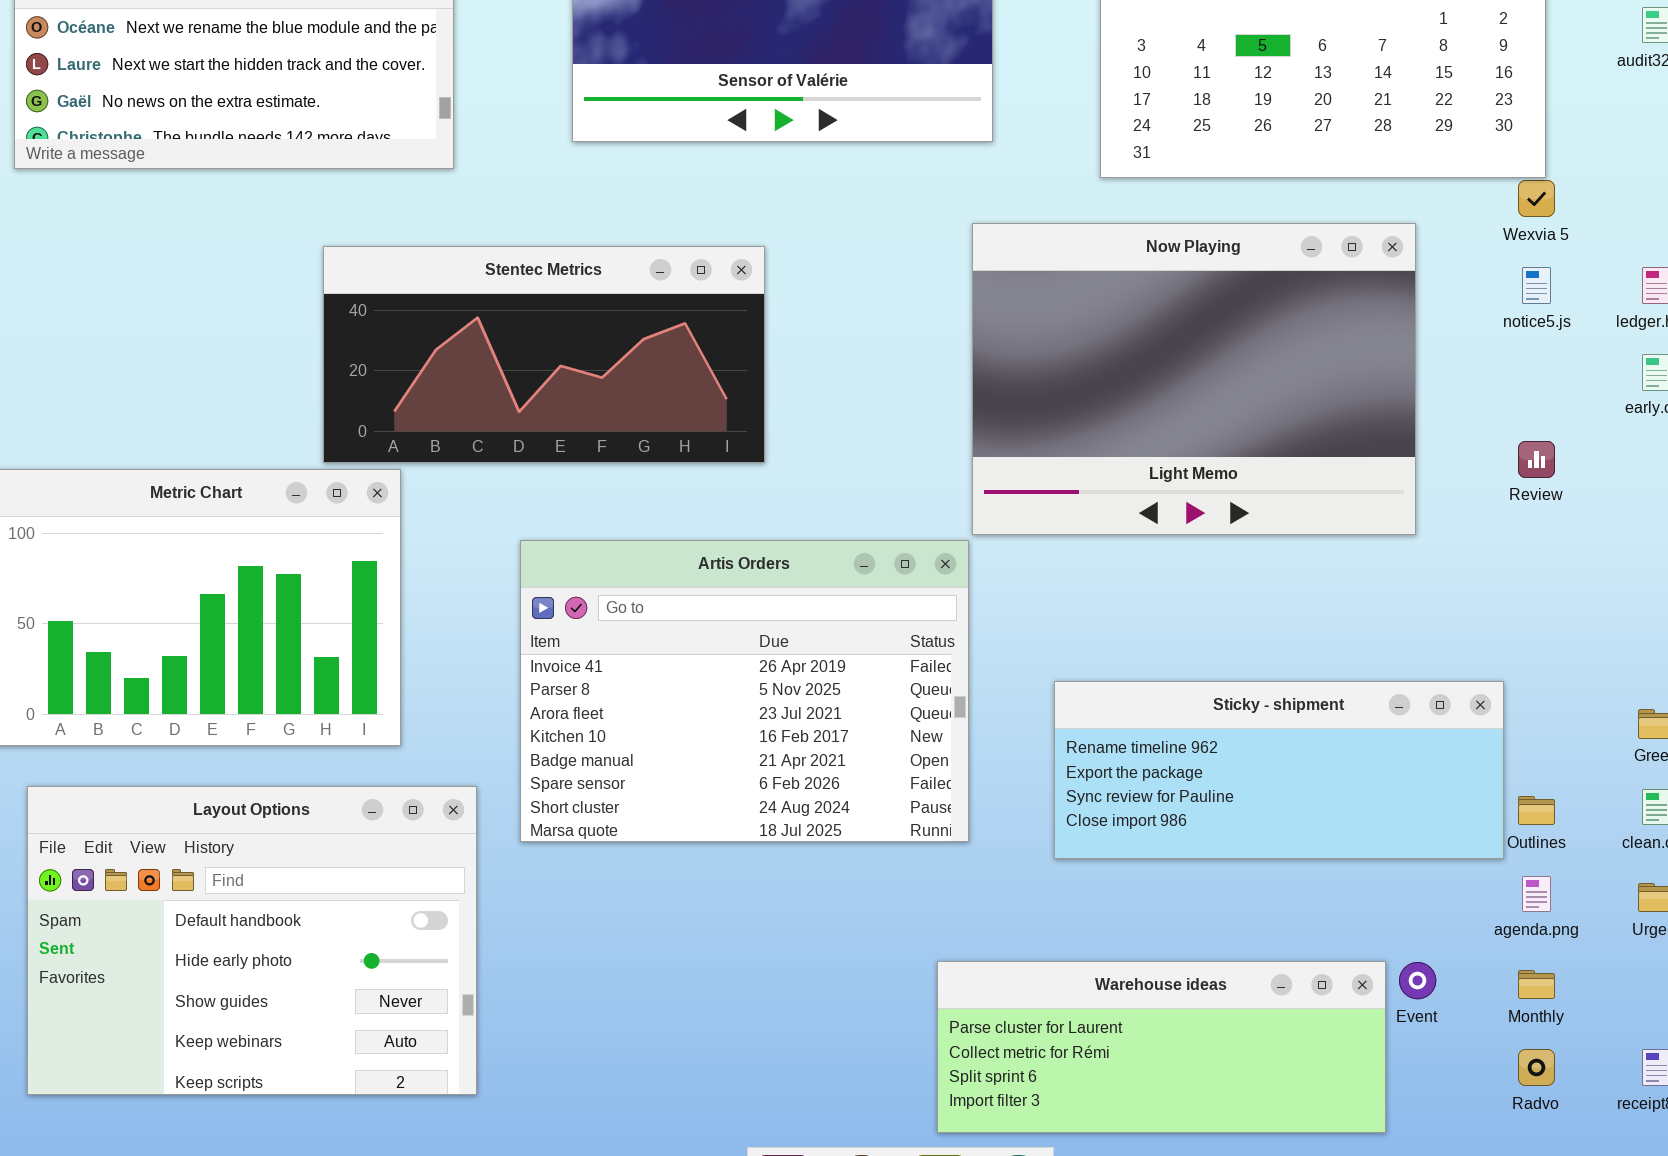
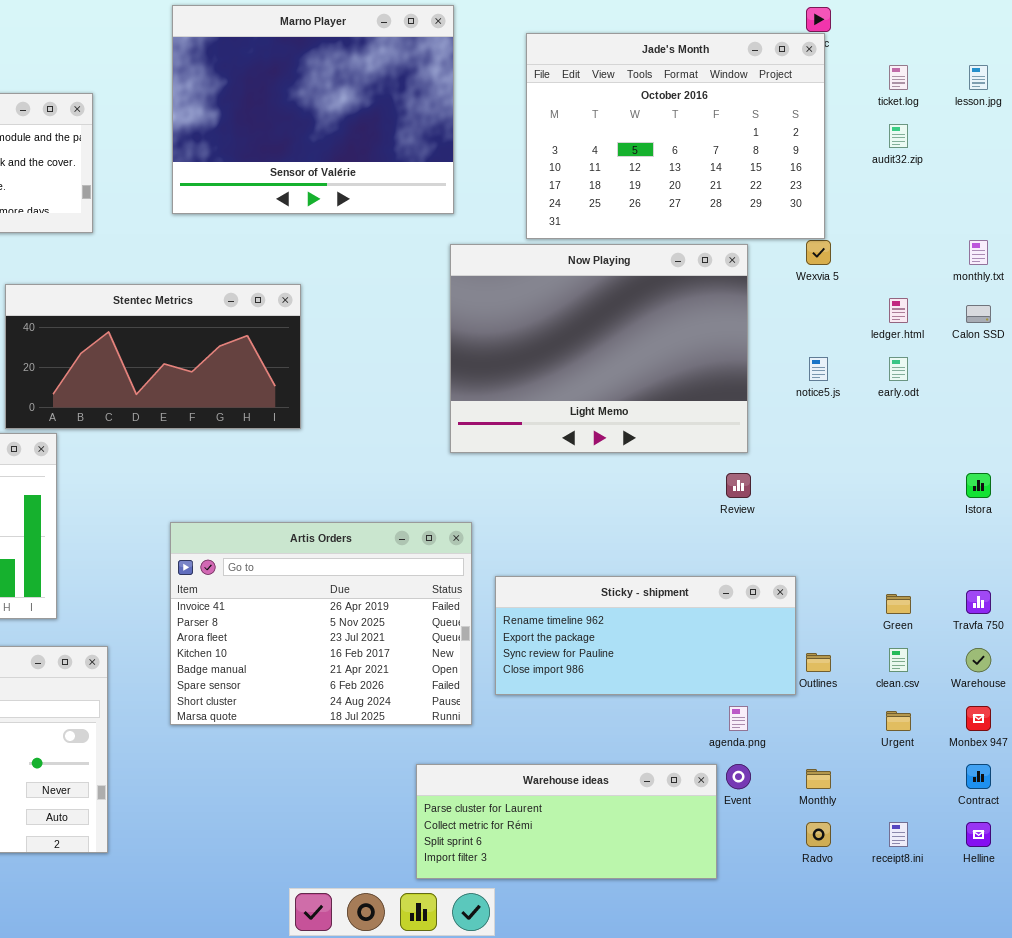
Now Playing: [972,223,1416,535] -> [450,244,748,453], moved
notice5.js: [1522,267,1551,304] -> [809,357,828,381], moved
Review: [1518,441,1555,478] -> [726,473,751,498], moved
Artis Orders: [520,540,969,842] -> [170,522,472,725], moved
agenda.png: [1522,876,1551,912] -> [729,706,748,731], moved

